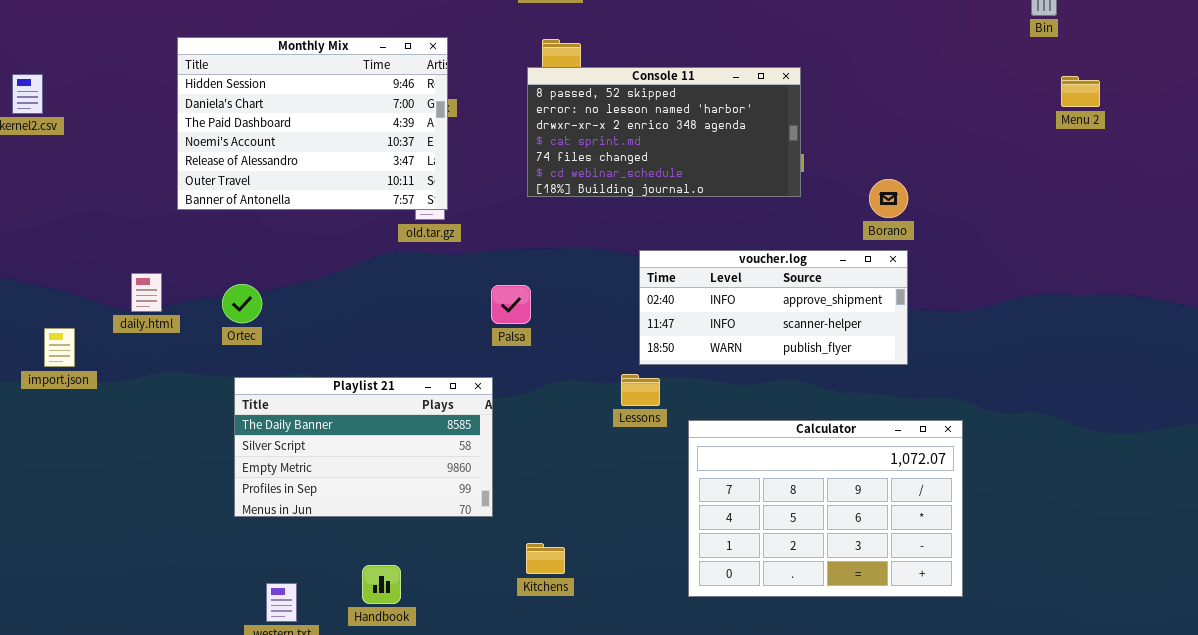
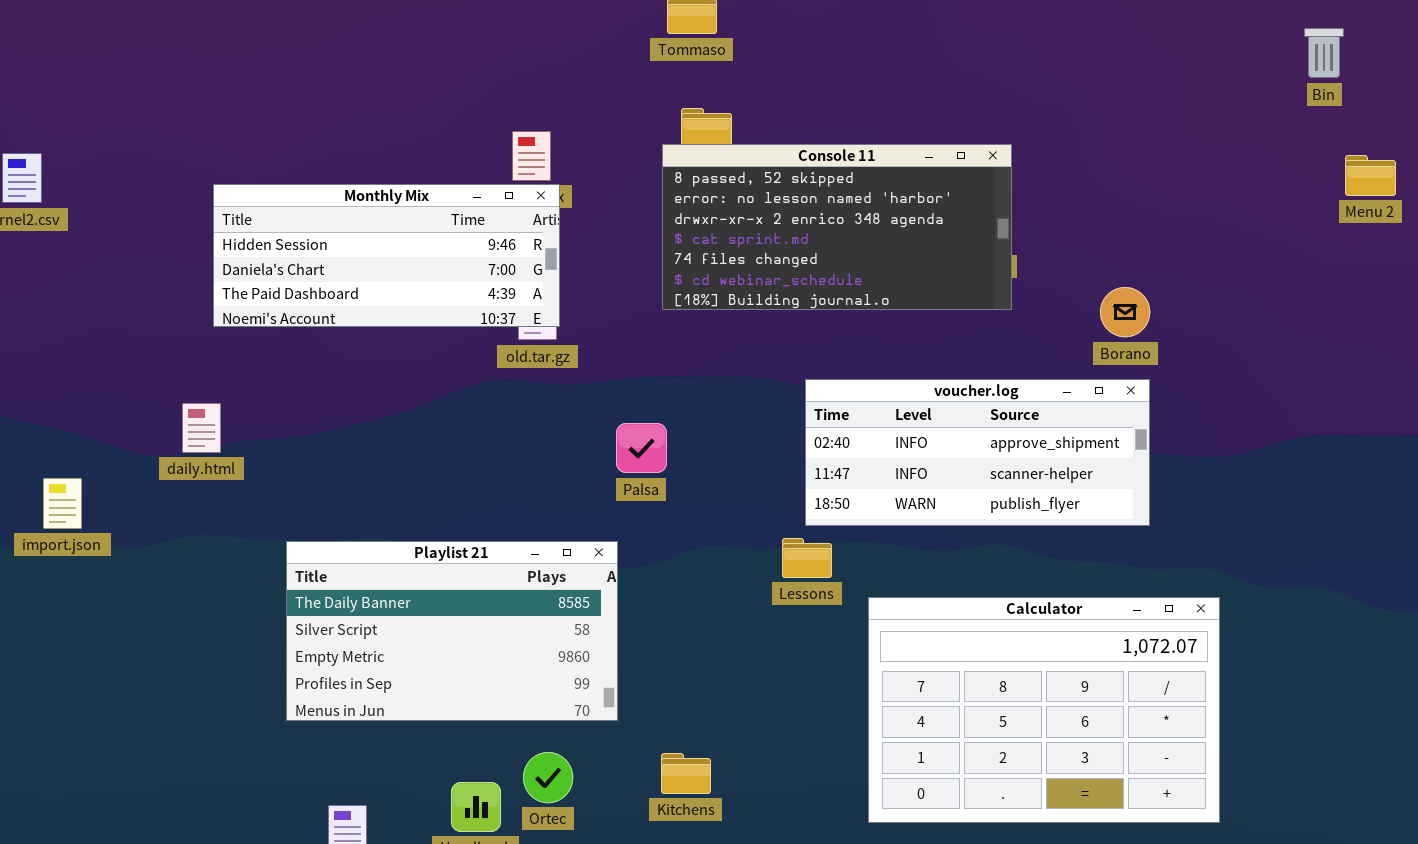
Monthly Mix: [177,37,448,210] -> [213,184,560,327], resized
daily.html: [131,273,162,312] -> [182,403,221,453], moved
Ortec: [222,284,262,323] -> [523,752,573,803], moved

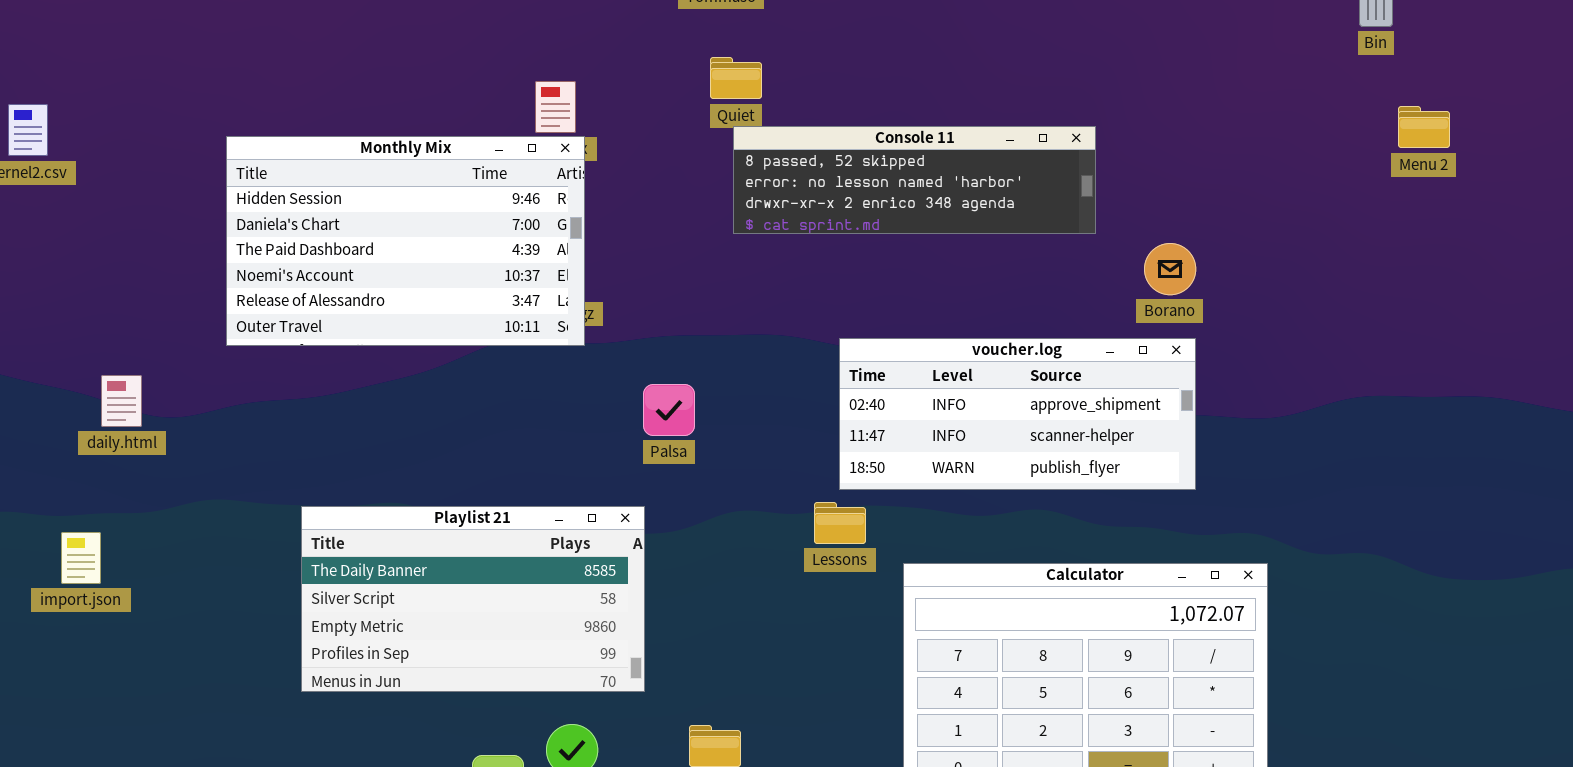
Console 11: [662,144,1012,310] -> [733,126,1096,234], moved, resized
Monthly Mix: [213,184,560,327] -> [226,136,585,346], resized
daily.html: [182,403,221,453] -> [101,375,142,427], moved
import.json: [43,478,82,529] -> [61,532,101,584], moved

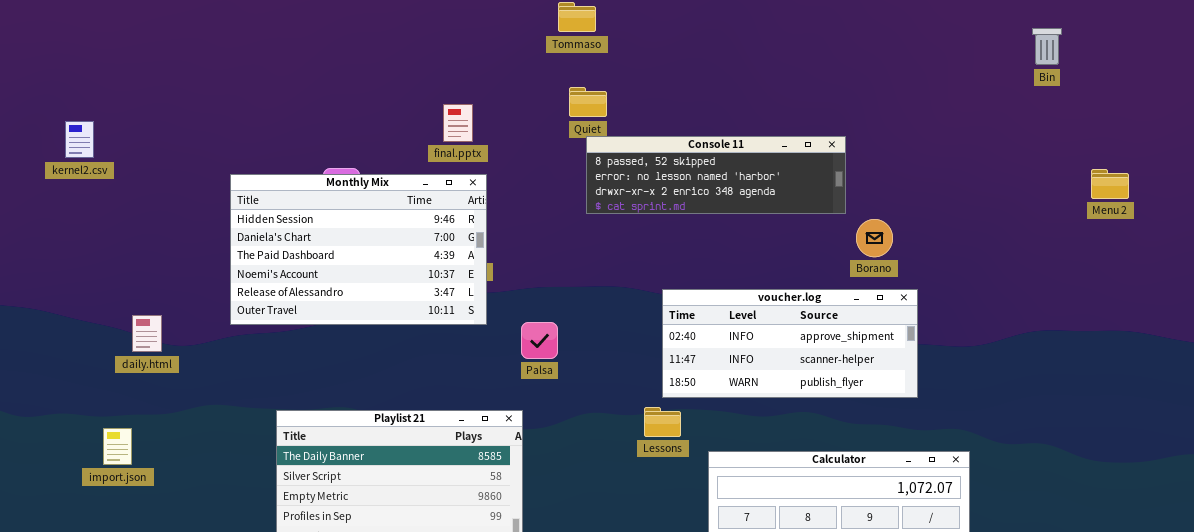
Menu 2: [1398,106,1450,148] -> [1091,169,1129,199], moved
Monthly Mix: [226,136,585,346] -> [230,174,487,325], moved
Borano: [1144,243,1196,295] -> [856,219,893,257], moved

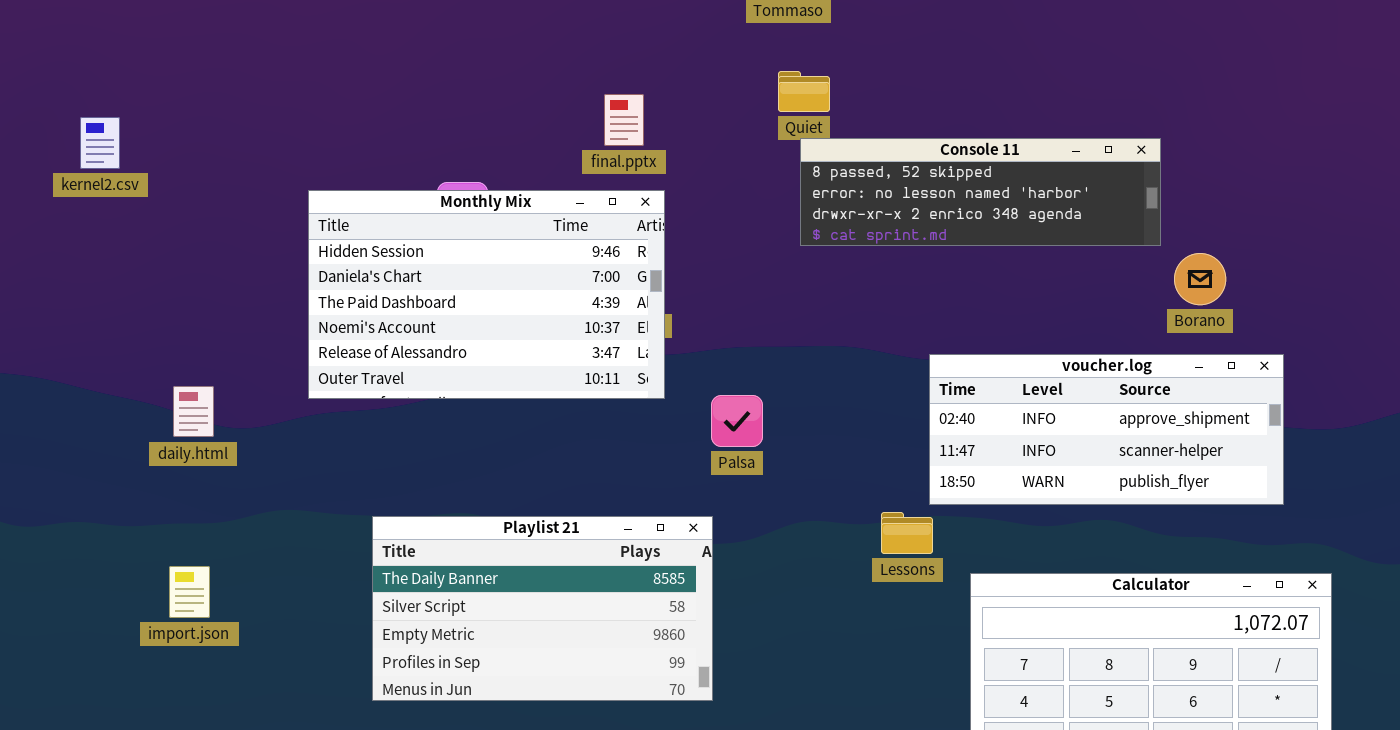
voucher.log: [662,289,918,398] -> [929,354,1284,505], moved
import.json: [103,428,132,465] -> [169,566,210,618], moved

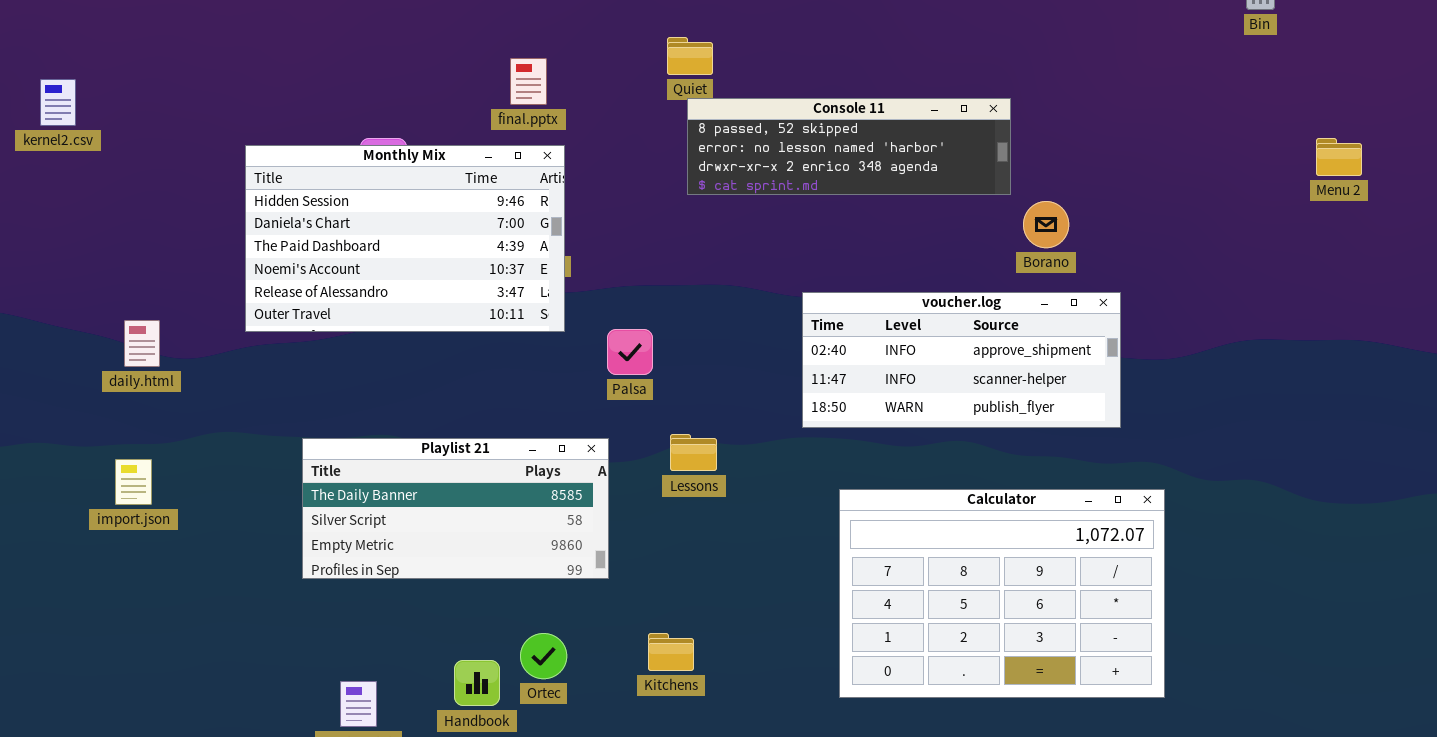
Lessons: [881,512,933,554] -> [670,434,717,471], moved
Playlist 21: [372,516,713,701] -> [302,438,609,579], resized
import.json: [169,566,210,618] -> [115,459,152,505], moved

